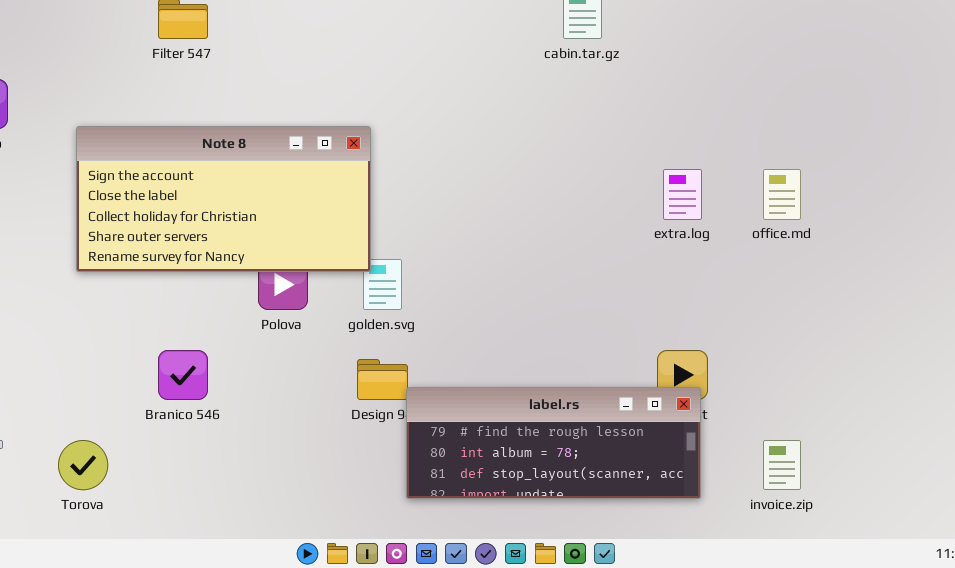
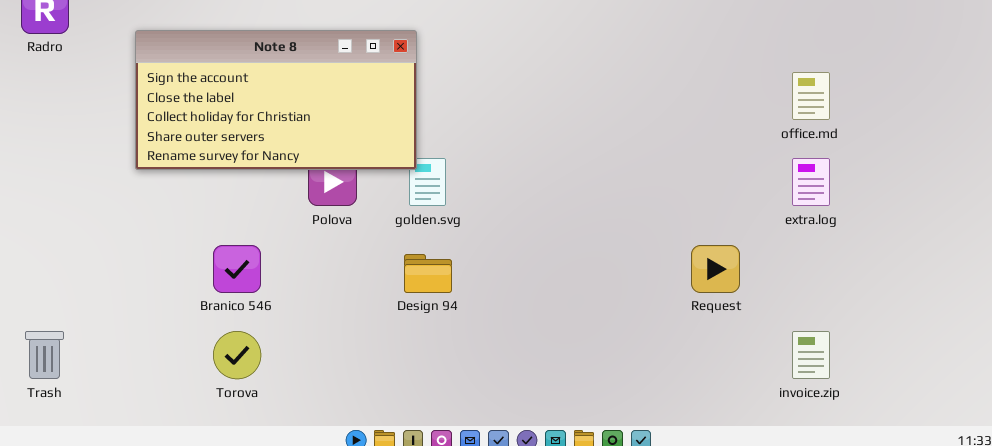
extra.log: [663,169,702,220] -> [792,158,830,206], moved
label.rs: [406,387,701,499] -> none, closed
Torova: [58,440,108,490] -> [213,331,261,379], moved

